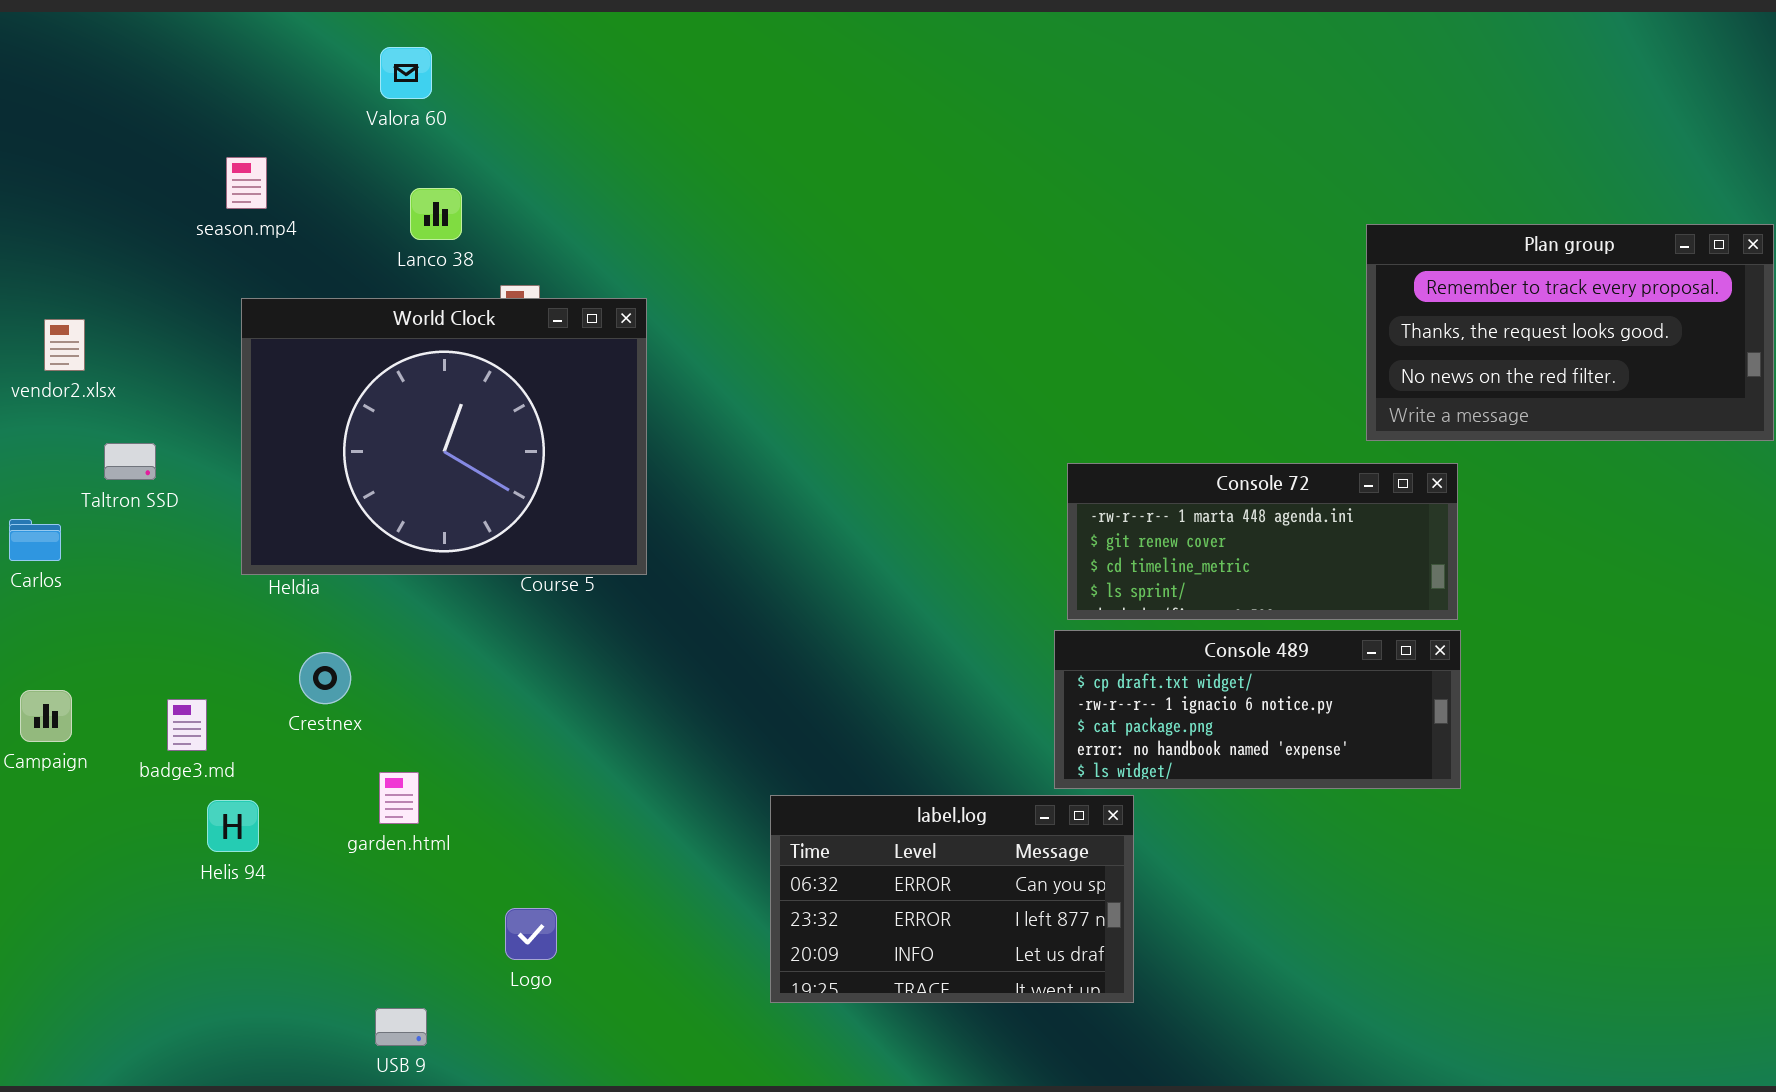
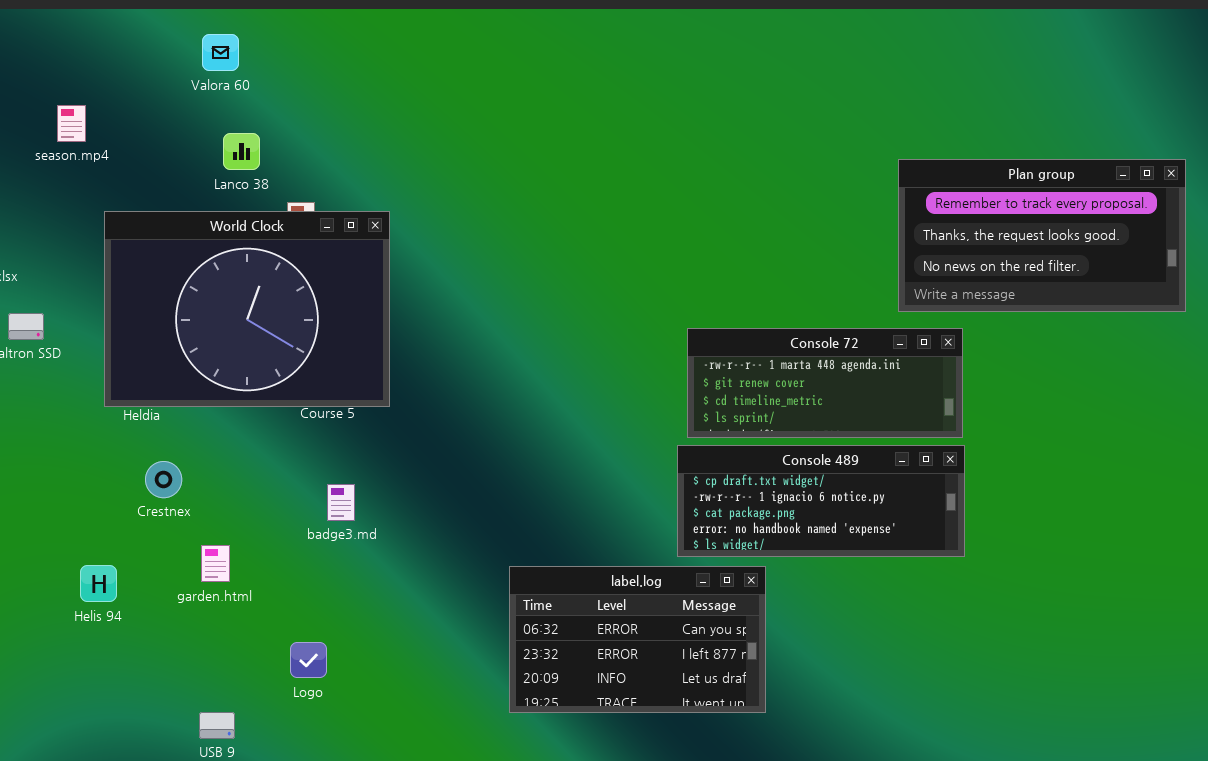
season.mp4: [226,157,267,209] -> [57,105,86,142], moved
badge3.md: [167,699,207,751] -> [327,484,355,521], moved
label.log: [770,795,1134,1003] -> [509,566,766,713], moved

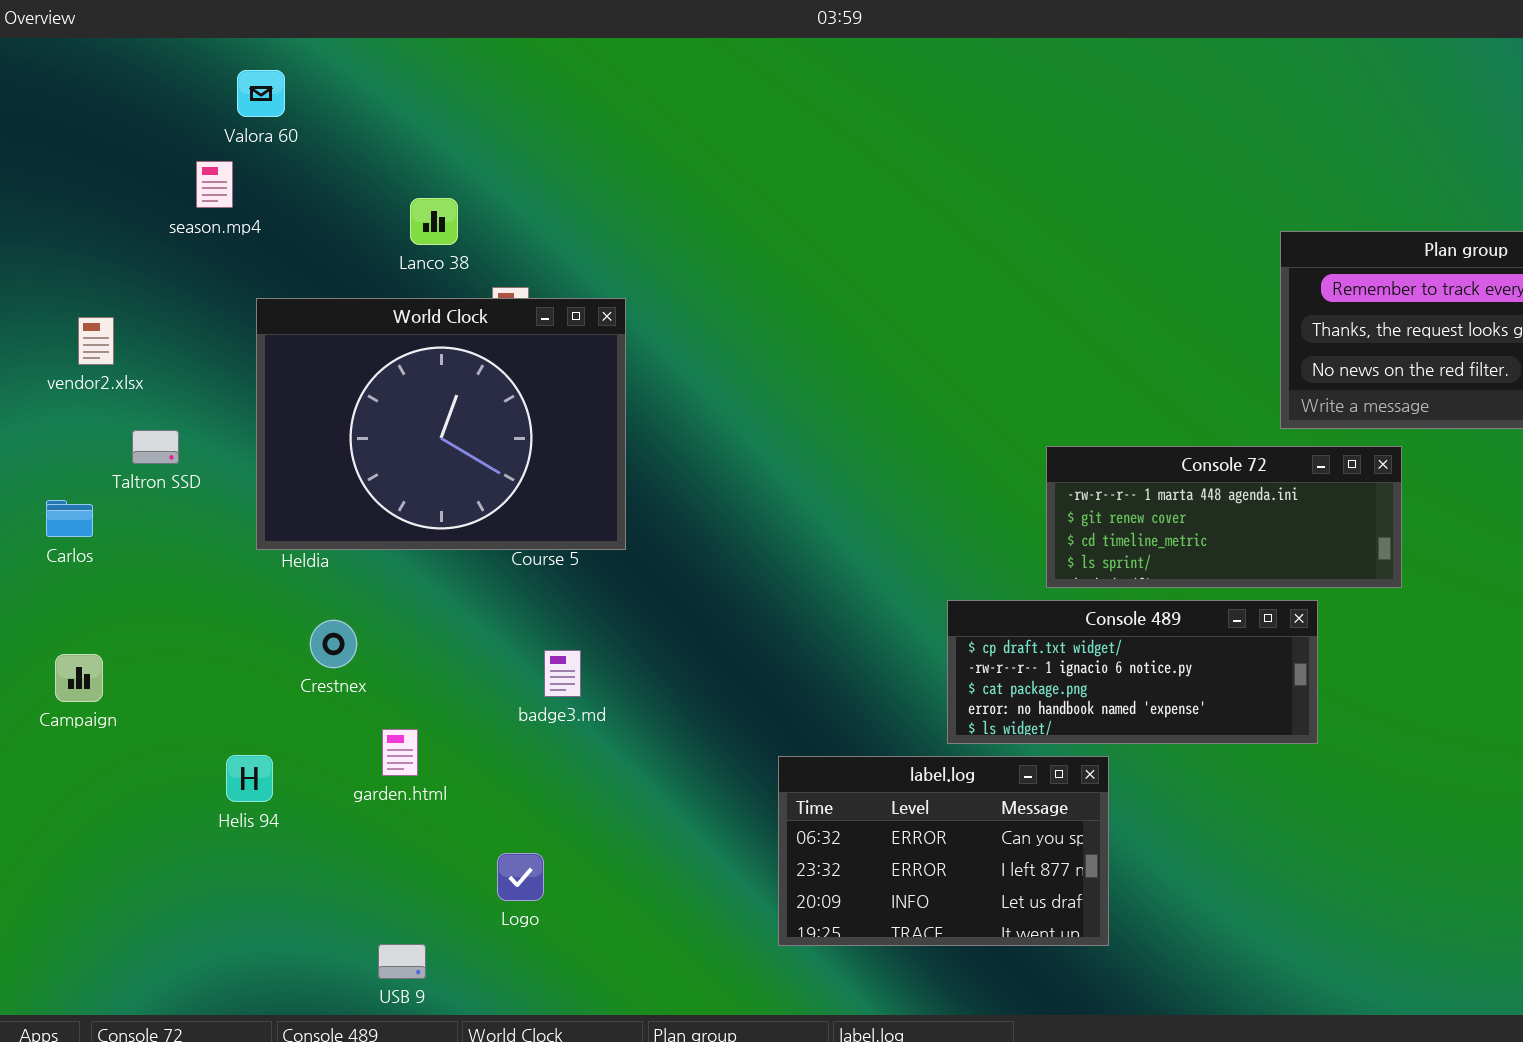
Valora 60: [202,34,239,71] -> [237,70,285,117], moved
Console 72: [687,328,963,438] -> [1046,446,1402,588], moved
Console 489: [677,445,965,557] -> [947,600,1318,744], moved

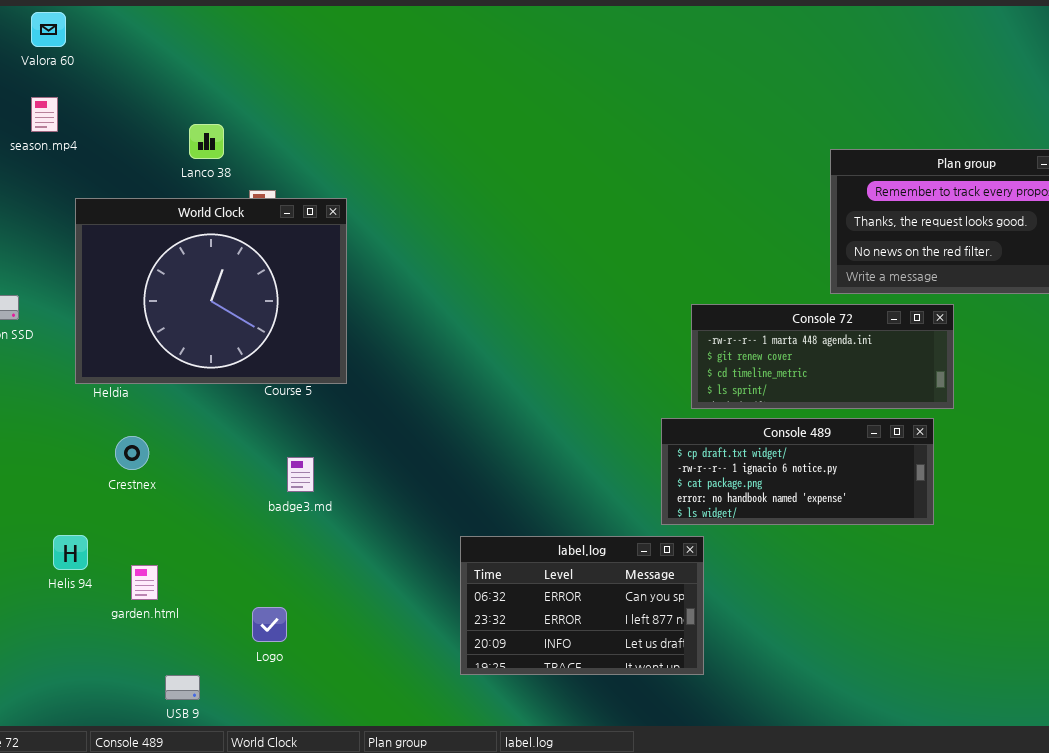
Valora 60: [237,70,285,117] -> [31,12,66,47], moved
Console 72: [1046,446,1402,588] -> [691,304,954,409], moved
Console 489: [947,600,1318,744] -> [661,418,934,525], moved
garden.html: [382,729,418,776] -> [131,565,158,600], moved

